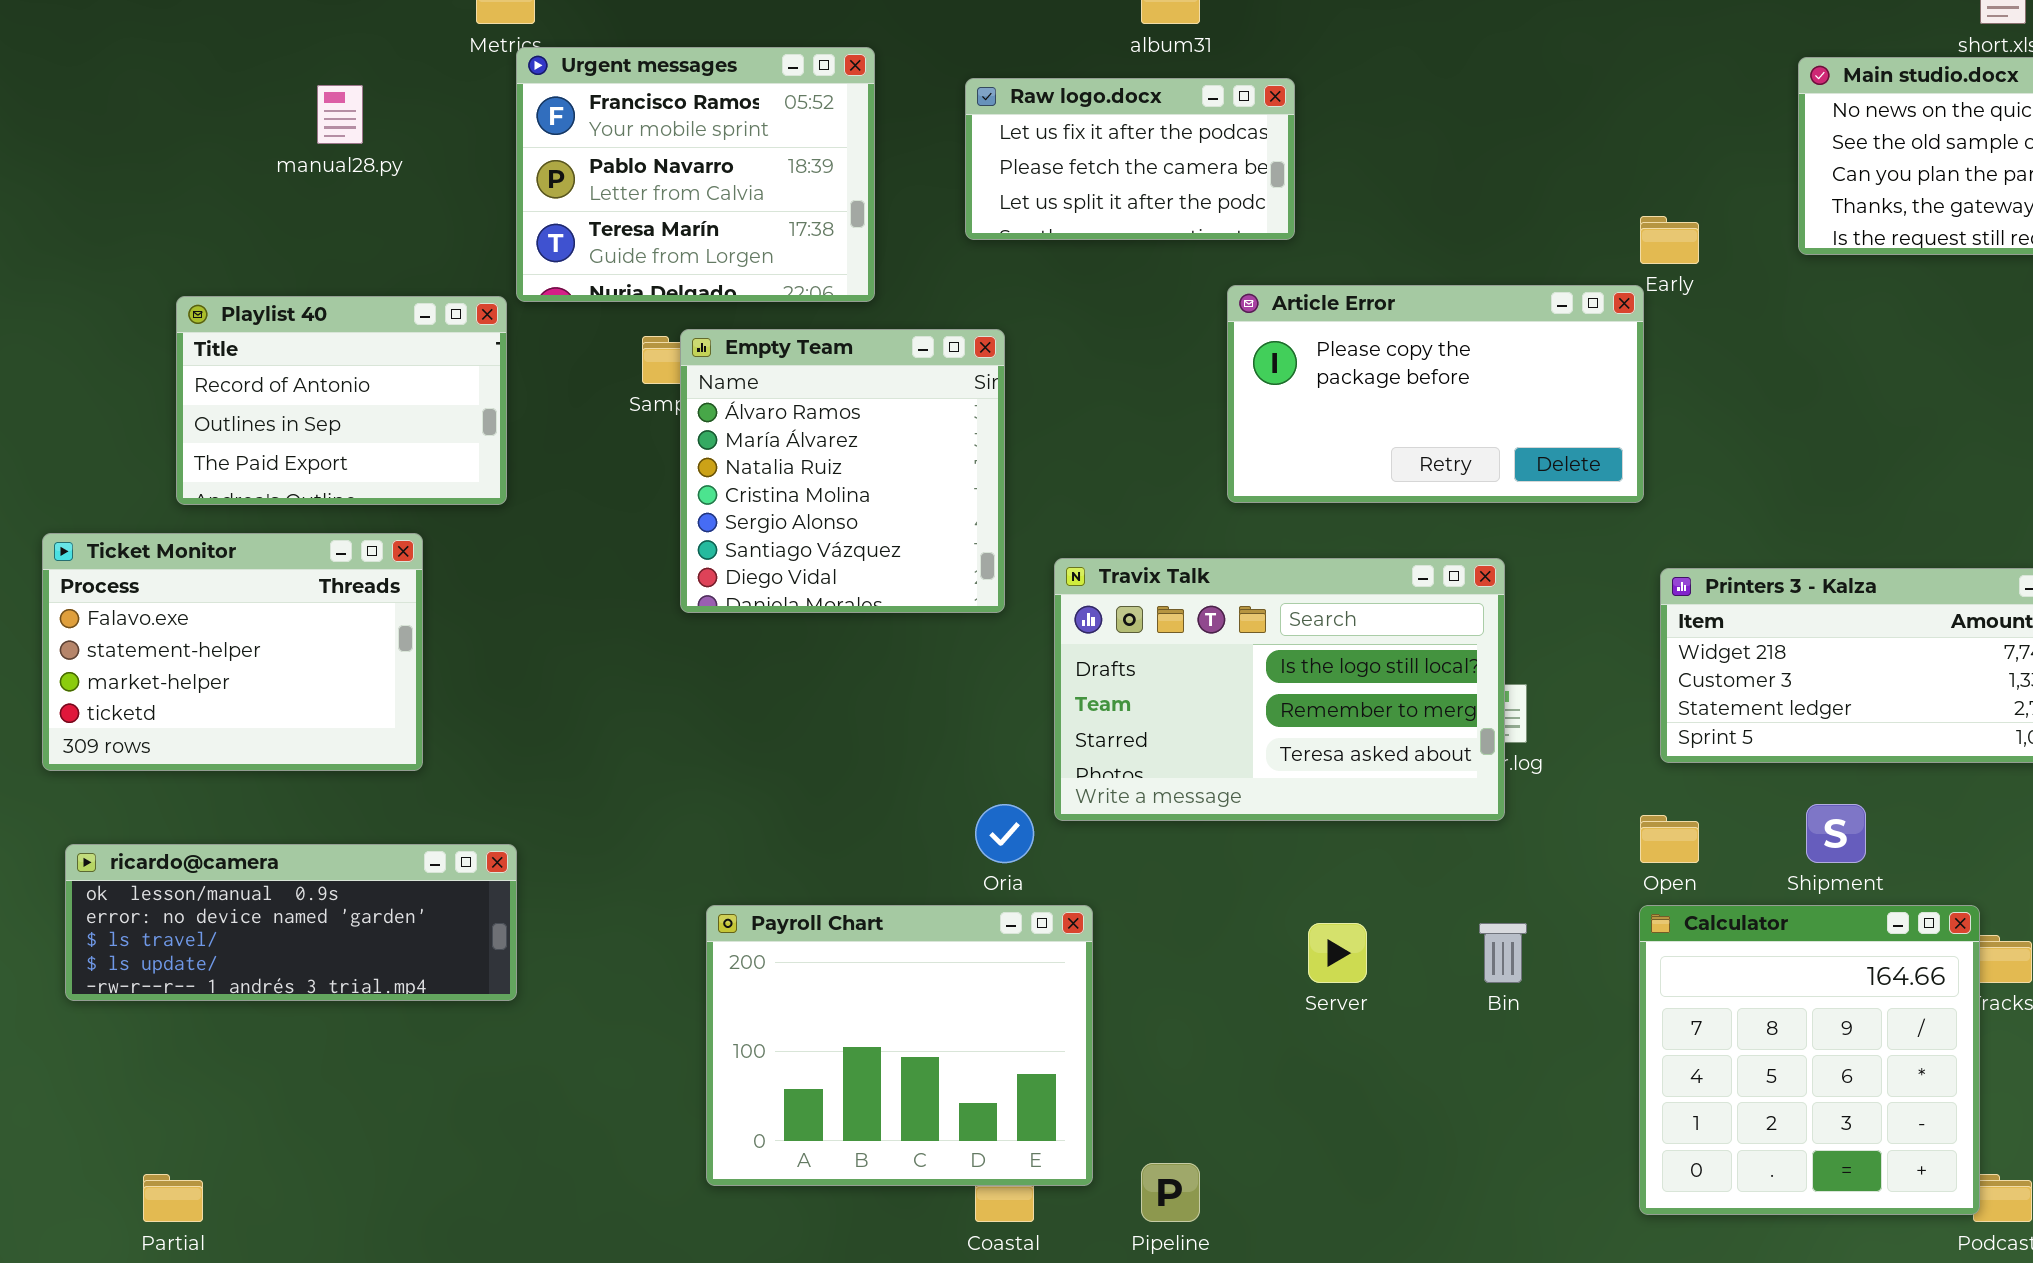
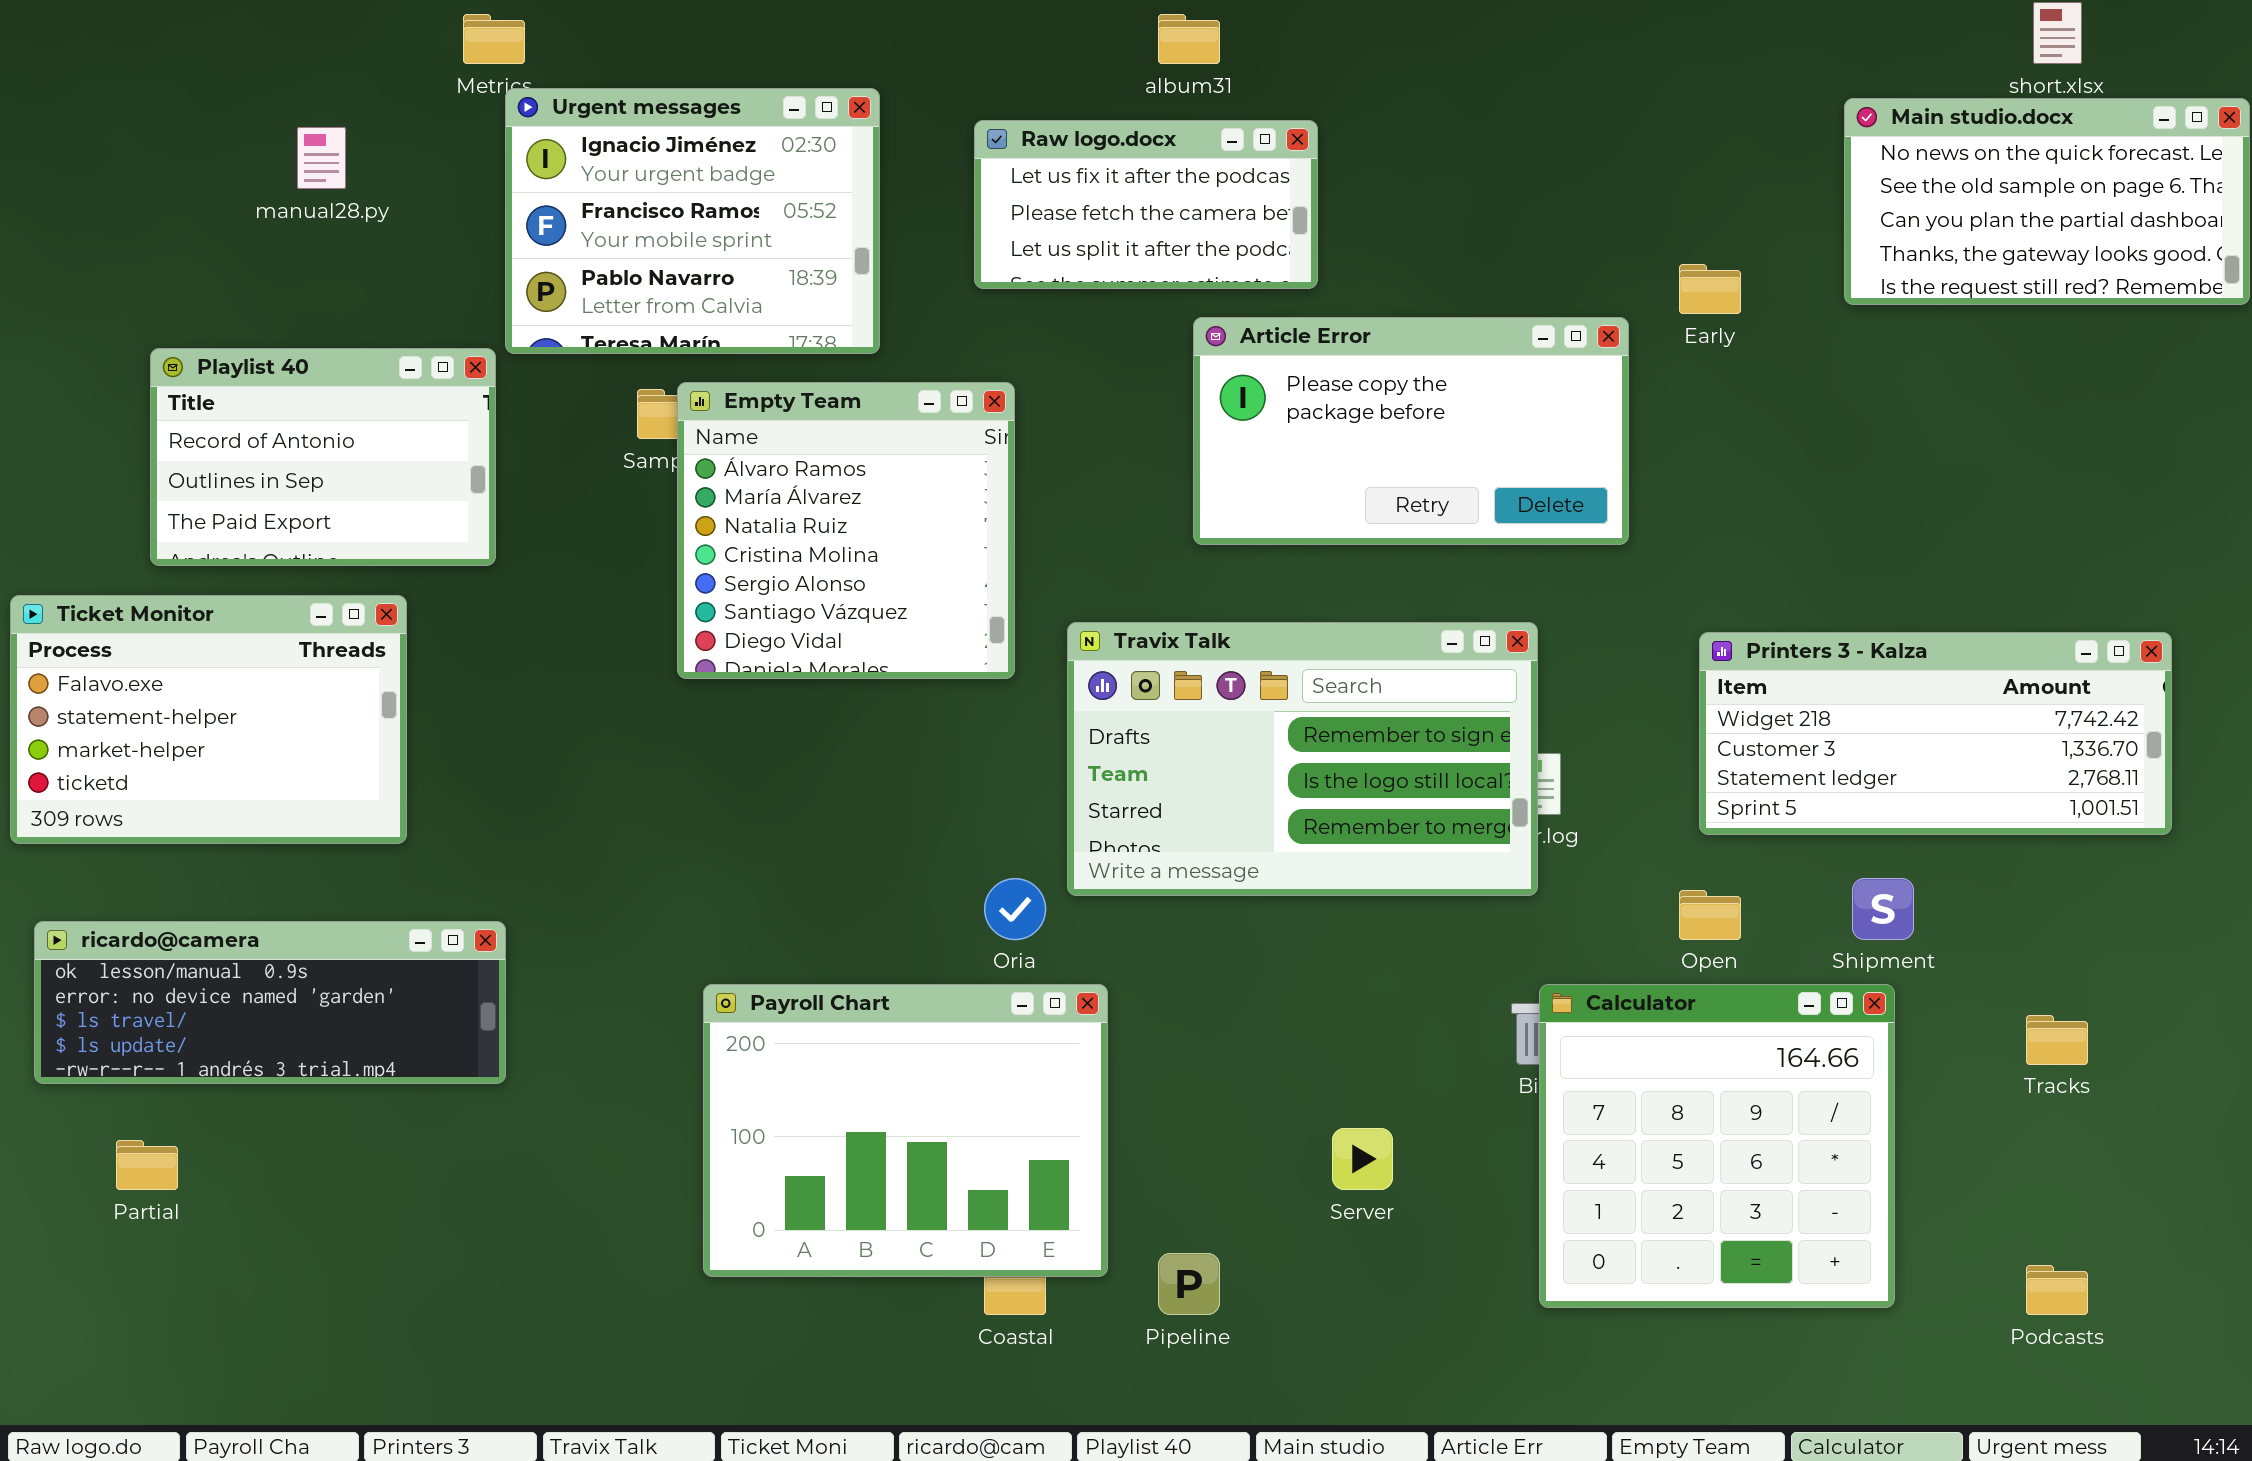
Urgent messages: [516,47,875,302] -> [505,88,880,354], scrolled up 1 row
Article Error: [1227,285,1644,503] -> [1193,317,1629,545], moved
Travix Talk: [1054,558,1505,821] -> [1067,622,1538,896], scrolled up 1 row
Calculator: [1639,905,1980,1215] -> [1539,984,1895,1308], moved
Server: [1308,923,1367,983] -> [1332,1128,1393,1190], moved
Partial: [143,1174,203,1222] -> [116,1140,178,1190], moved

